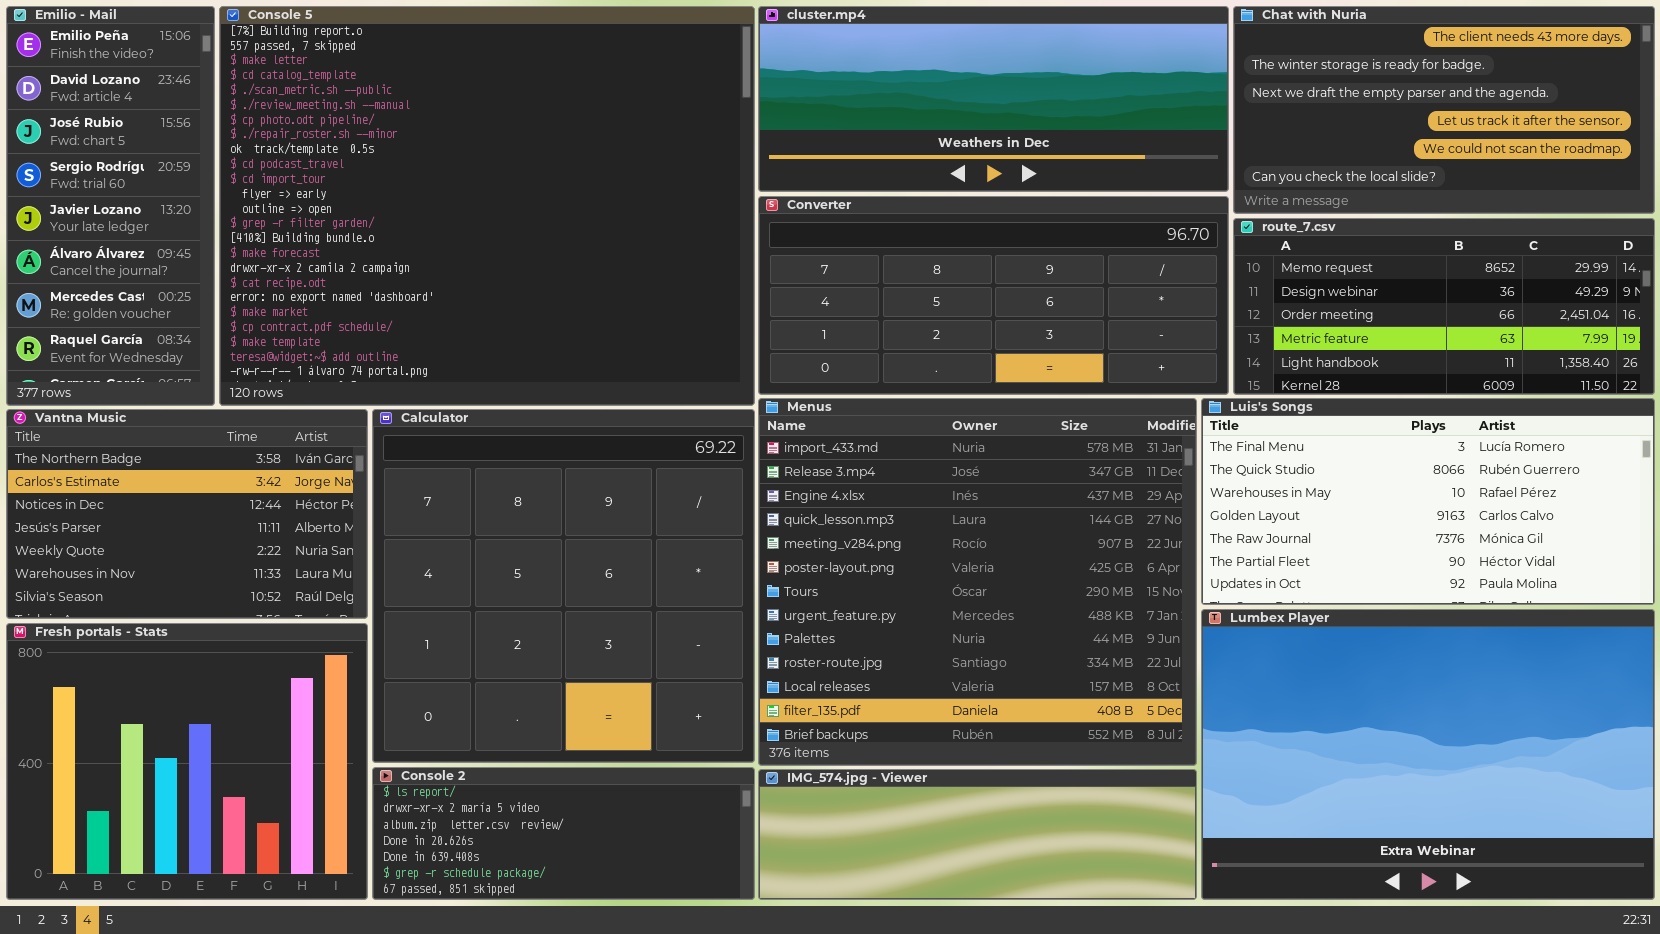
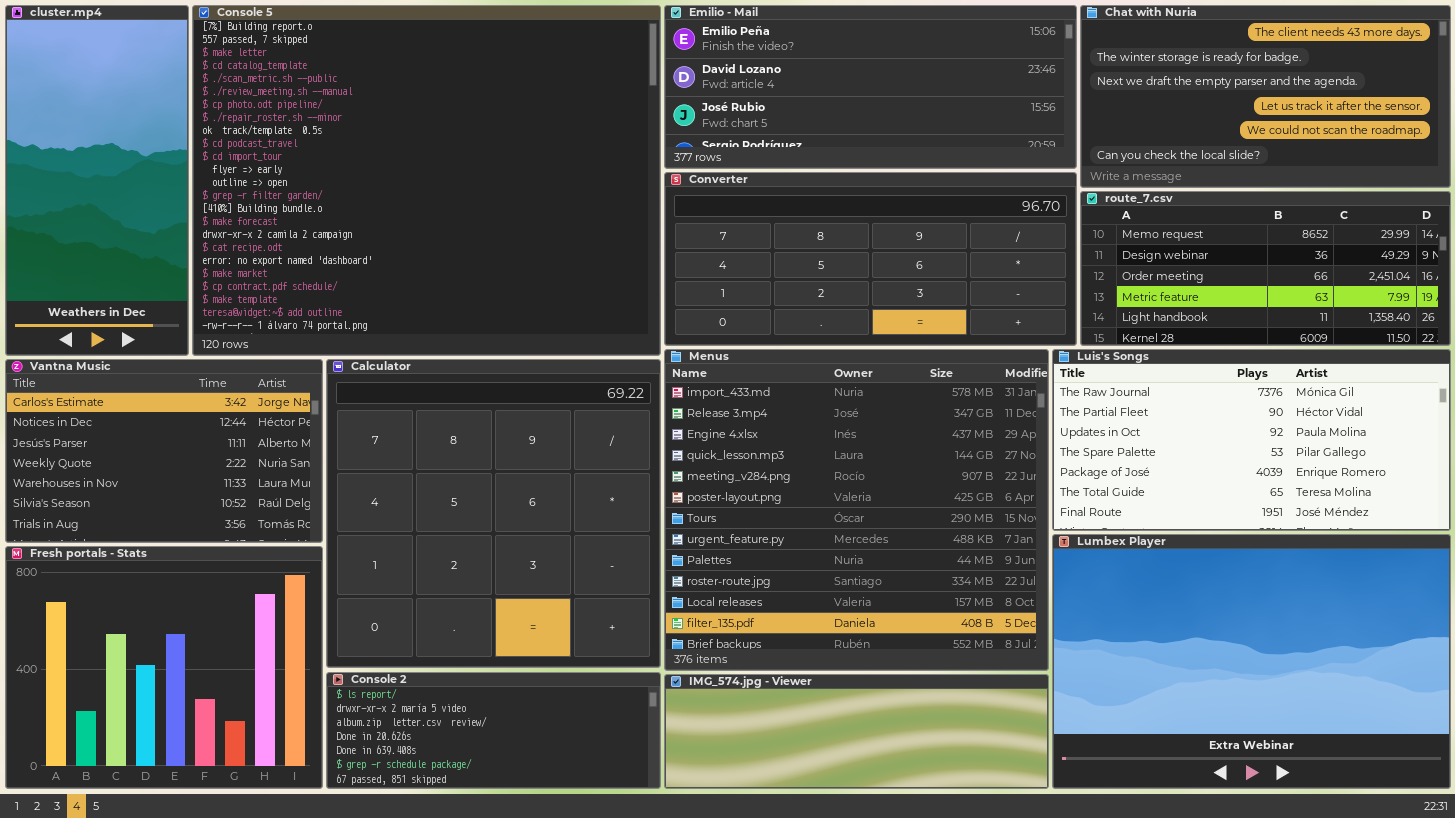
Emilio - Mail: [6,6,215,406] -> [664,5,1077,169], moved, resized
cluster.mp4: [758,6,1229,192] -> [5,5,189,356], moved, resized
Luis's Songs: [1201,398,1655,605] -> [1052,349,1451,531], scrolled down 4 rows
Vantna Music: [6,409,368,619] -> [5,359,323,543], scrolled down 1 row

